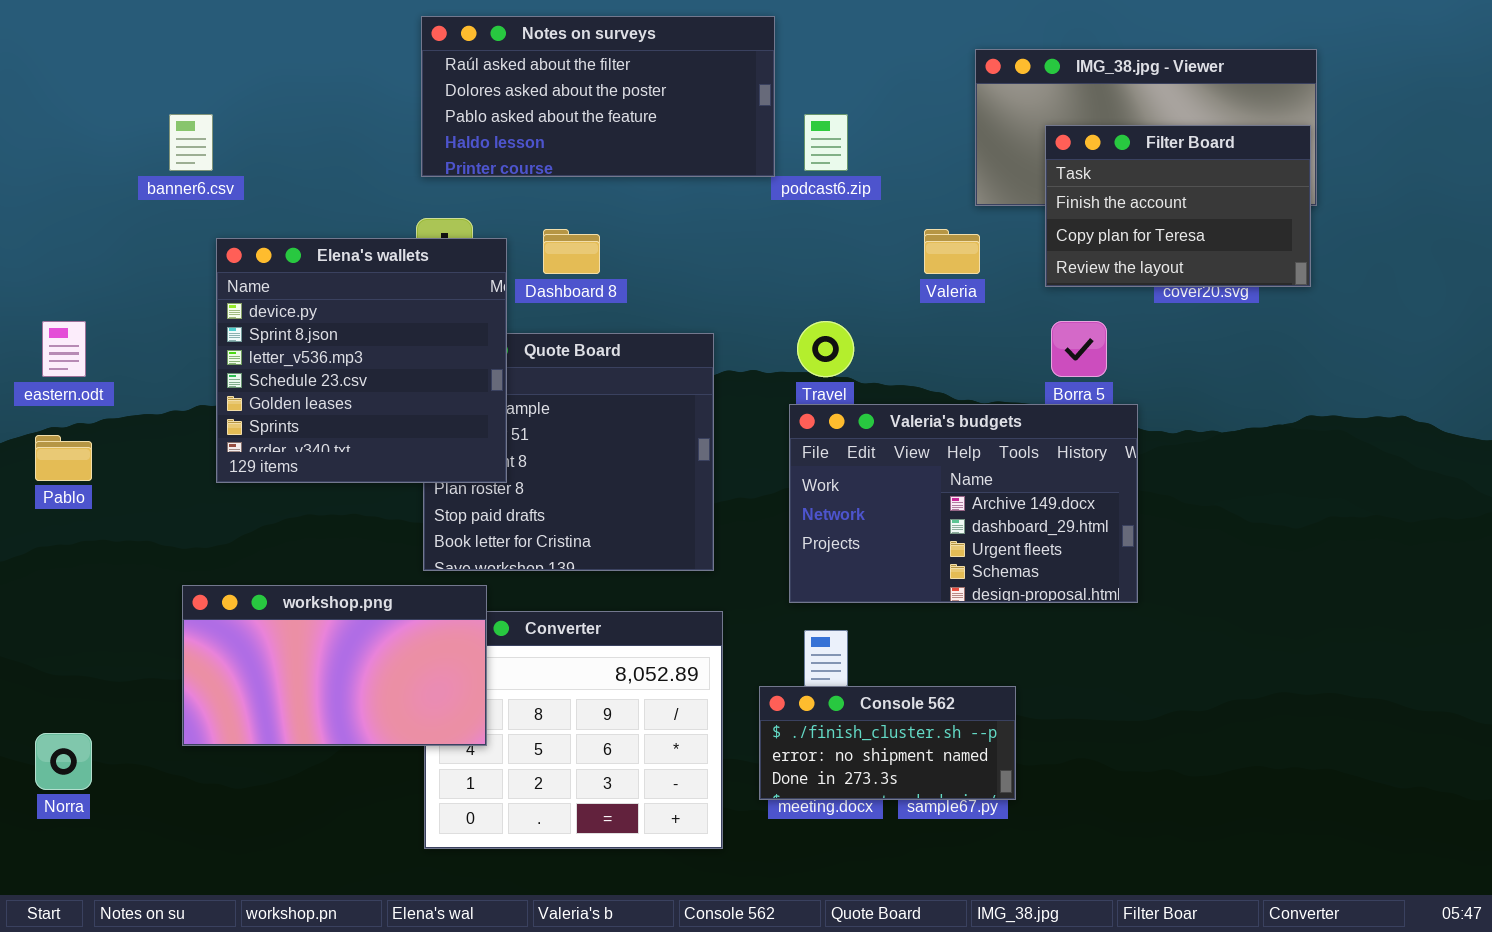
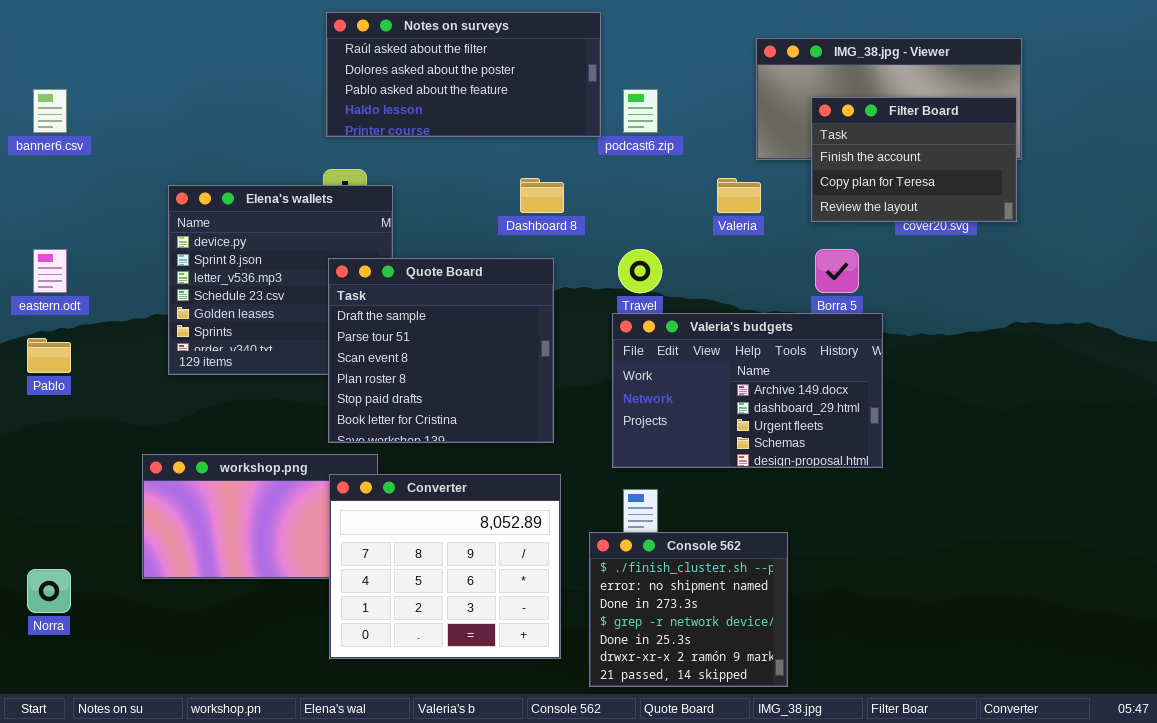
banner6.csv: [169,114,213,171] -> [33,89,67,133], moved
Dashboard 8: [543,229,600,274] -> [520,178,564,213], moved
Quote Board: [423,333,714,571] -> [328,258,554,443], raised
Converter: [424,611,723,849] -> [329,474,561,659], raised
Console 562: [759,686,1016,800] -> [589,532,788,687], resized

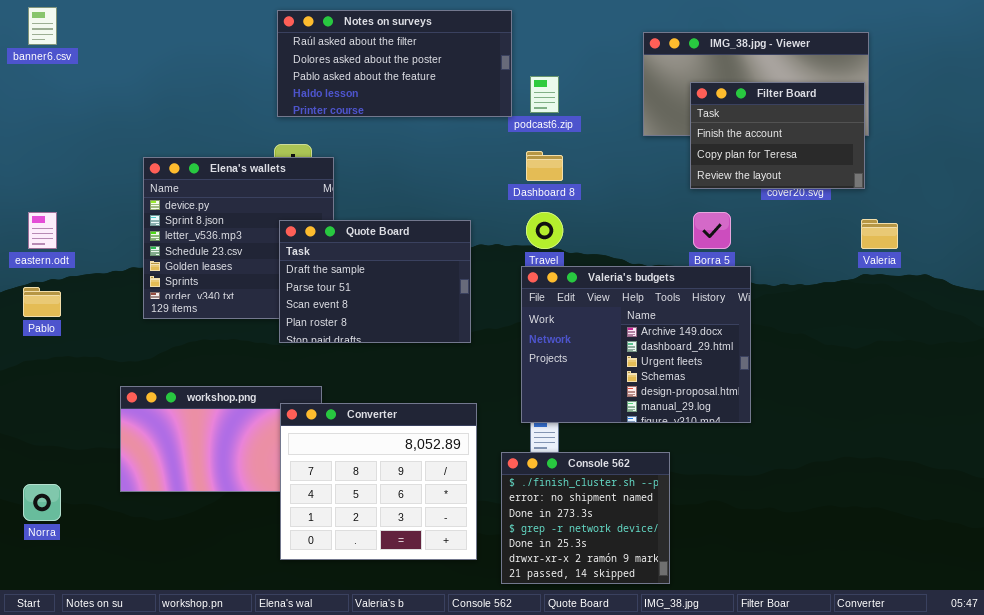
banner6.csv: [33,89,67,133] -> [28,7,57,45], moved
Dashboard 8: [520,178,564,213] -> [526,151,563,181], moved
Valeria: [717,178,761,213] -> [861,219,898,249], moved
Quote Board: [328,258,554,443] -> [279,220,471,343], resized
Valeria's budgets: [612,313,883,468] -> [521,266,751,423], resized

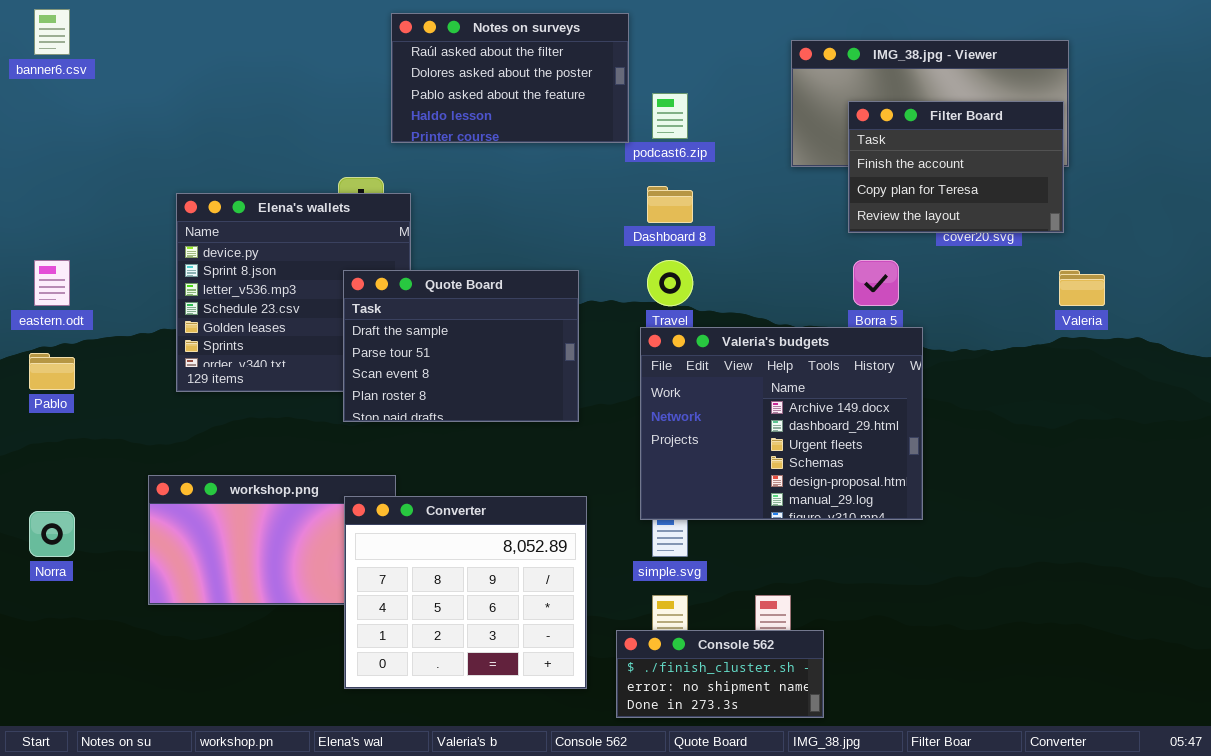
Notes on surveys: [277,10,512,117] -> [391,13,629,143], resized
Console 562: [501,452,670,584] -> [616,630,824,718], resized
Norra: [23,484,61,521] -> [29,511,75,557], moved

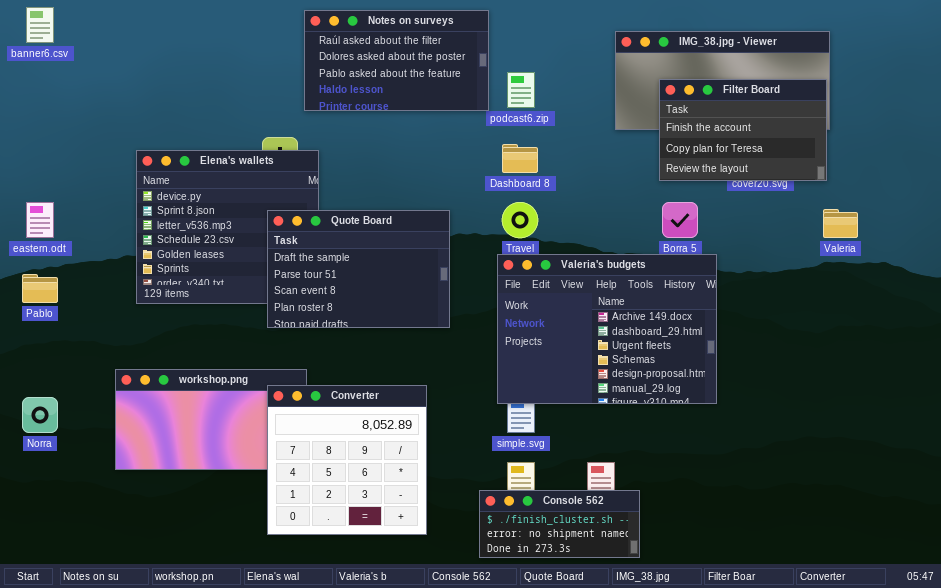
Converter: [344,496,587,689] -> [267,385,427,535], resized

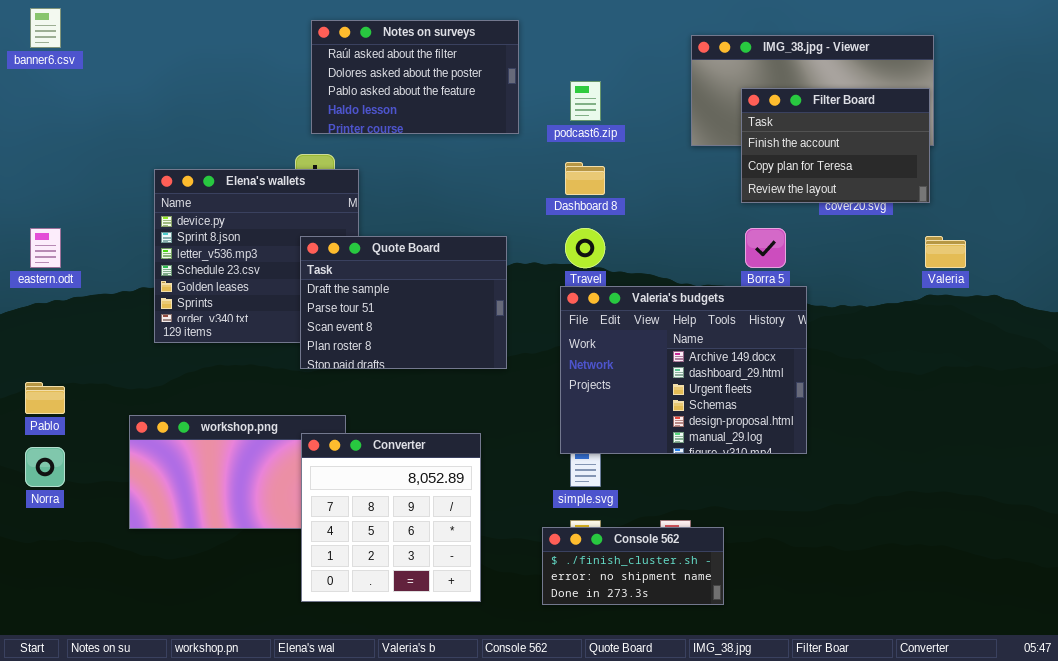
Notes on surveys: [304,10,489,111] -> [311,20,519,134], moved
Pablo: [22,274,58,303] -> [25,382,65,414], moved
Console 562: [479,490,640,558] -> [542,527,724,605], moved

